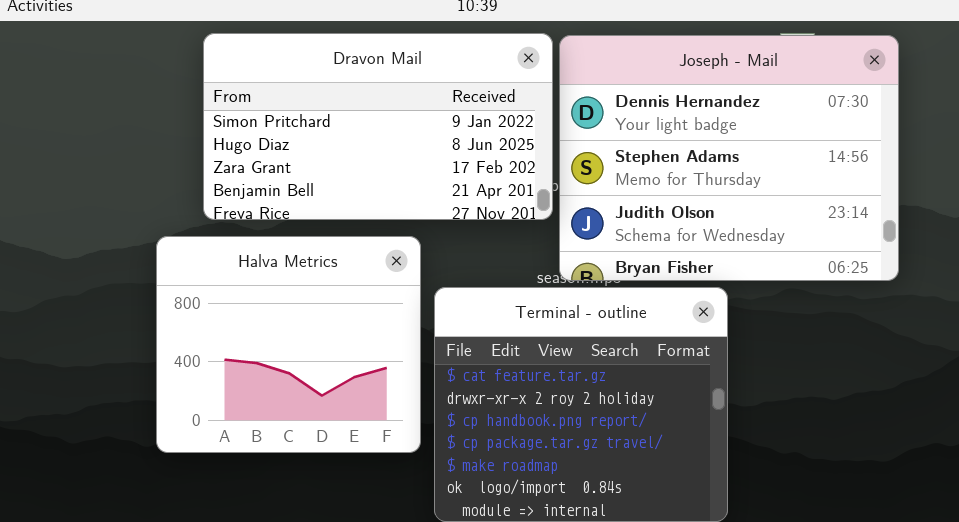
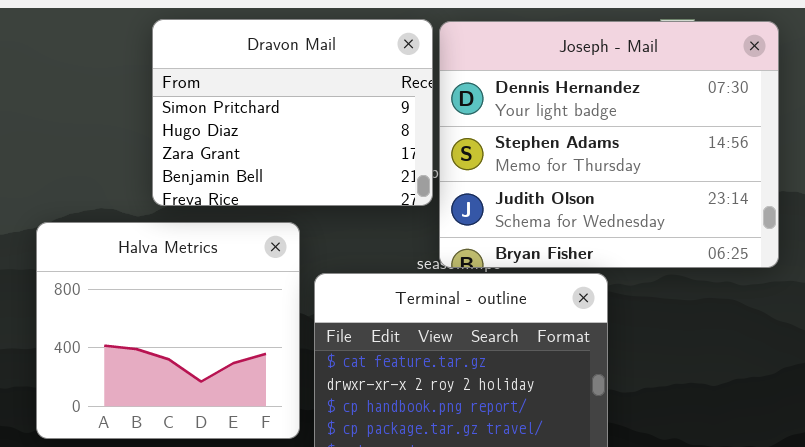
Dravon Mail: [203,33,553,220] -> [152,19,433,206], resized

